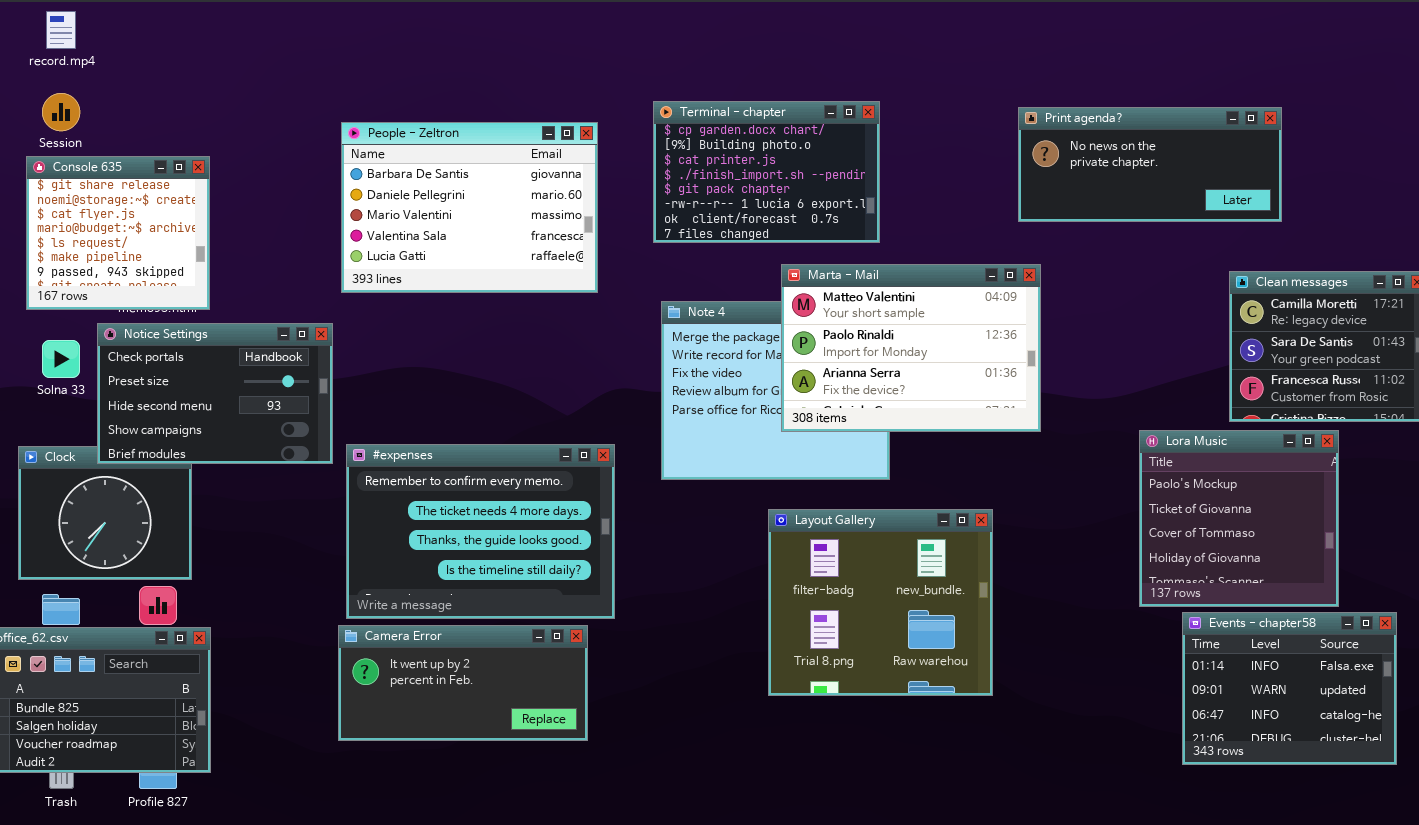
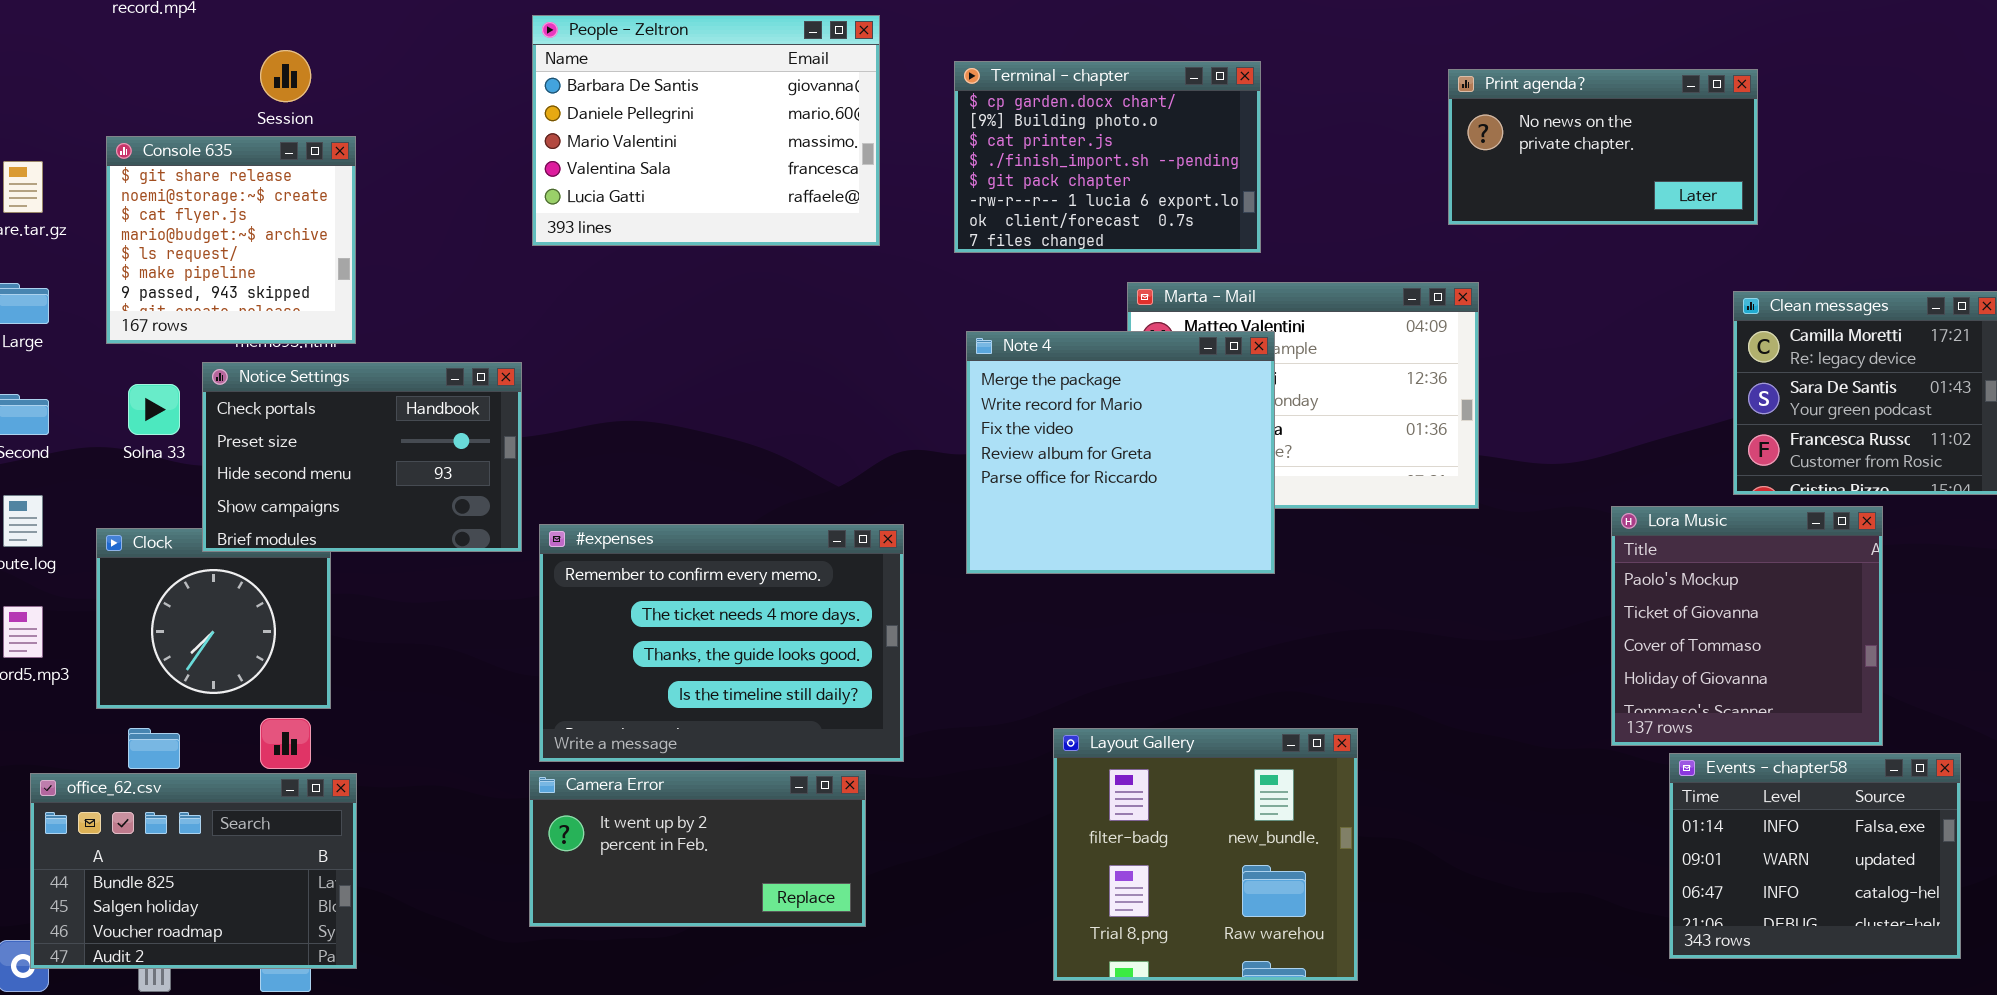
Session: [42,93,80,131] -> [260,50,311,102], moved
Print agenda?: [1018,107,1282,222] -> [1448,69,1758,225], resized
People - Zeltron: [341,122,598,293] -> [532,15,880,246], moved
Note 4: [661,301,890,480] -> [966,331,1275,574], raised
Layout Gallery: [768,509,993,696] -> [1053,728,1358,981], moved

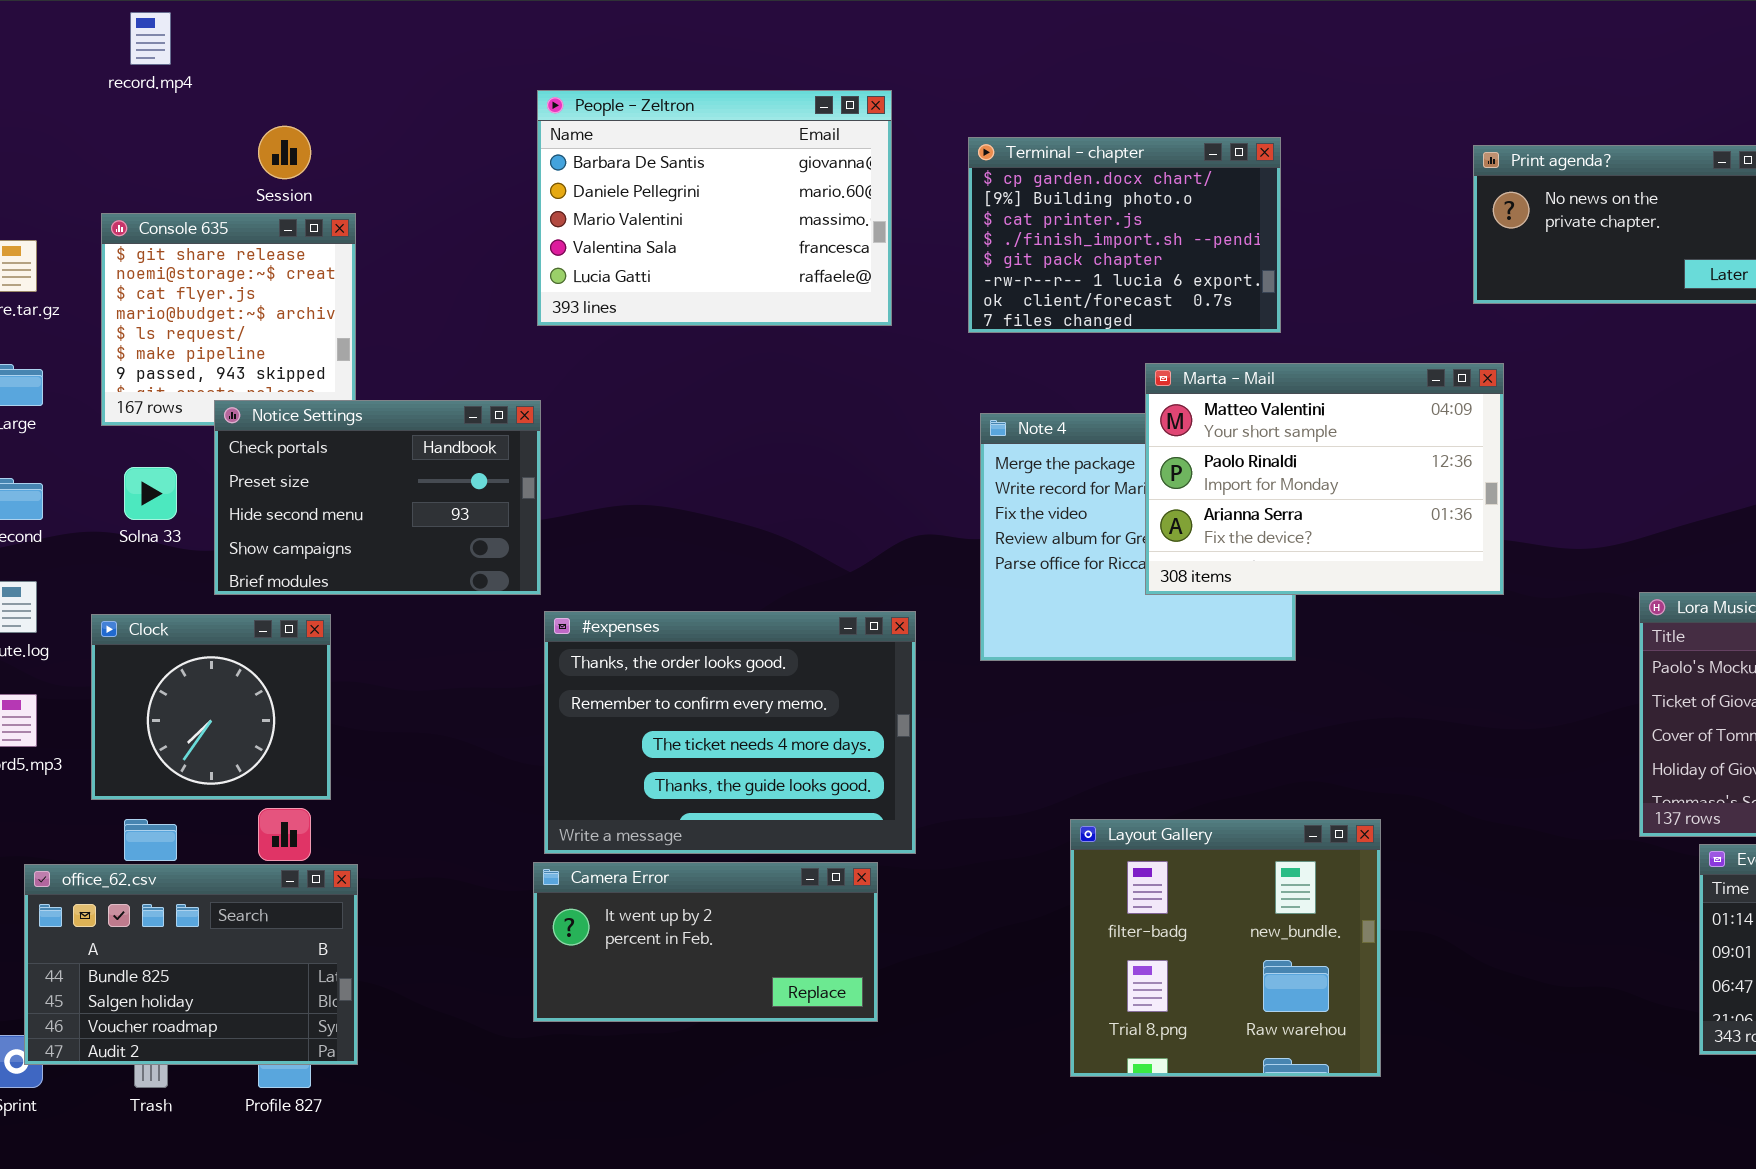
Marta - Mail: [1127,282,1479,509] -> [1145,363,1504,595], raised
Notice Settings: [202,362,522,552] -> [214,400,541,595], moved
#expenses: [539,524,904,762] -> [544,611,916,854], scrolled up 1 row

